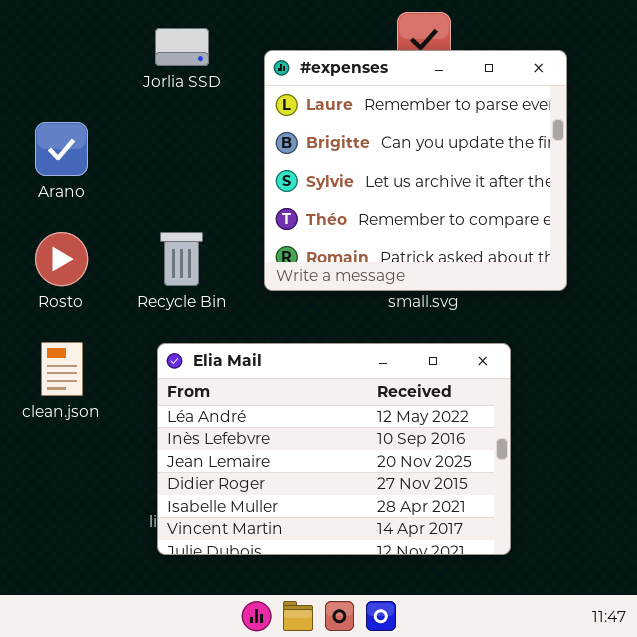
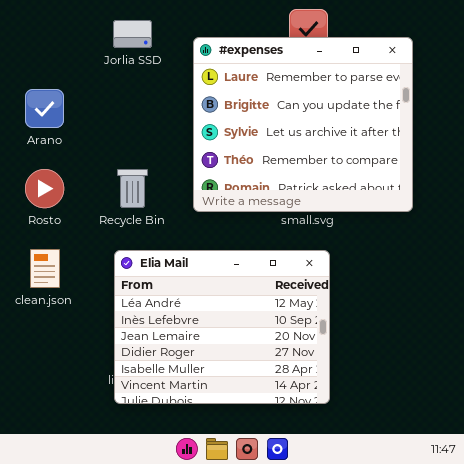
Elia Mail: [157,343,511,555] -> [114,250,330,404], resized

